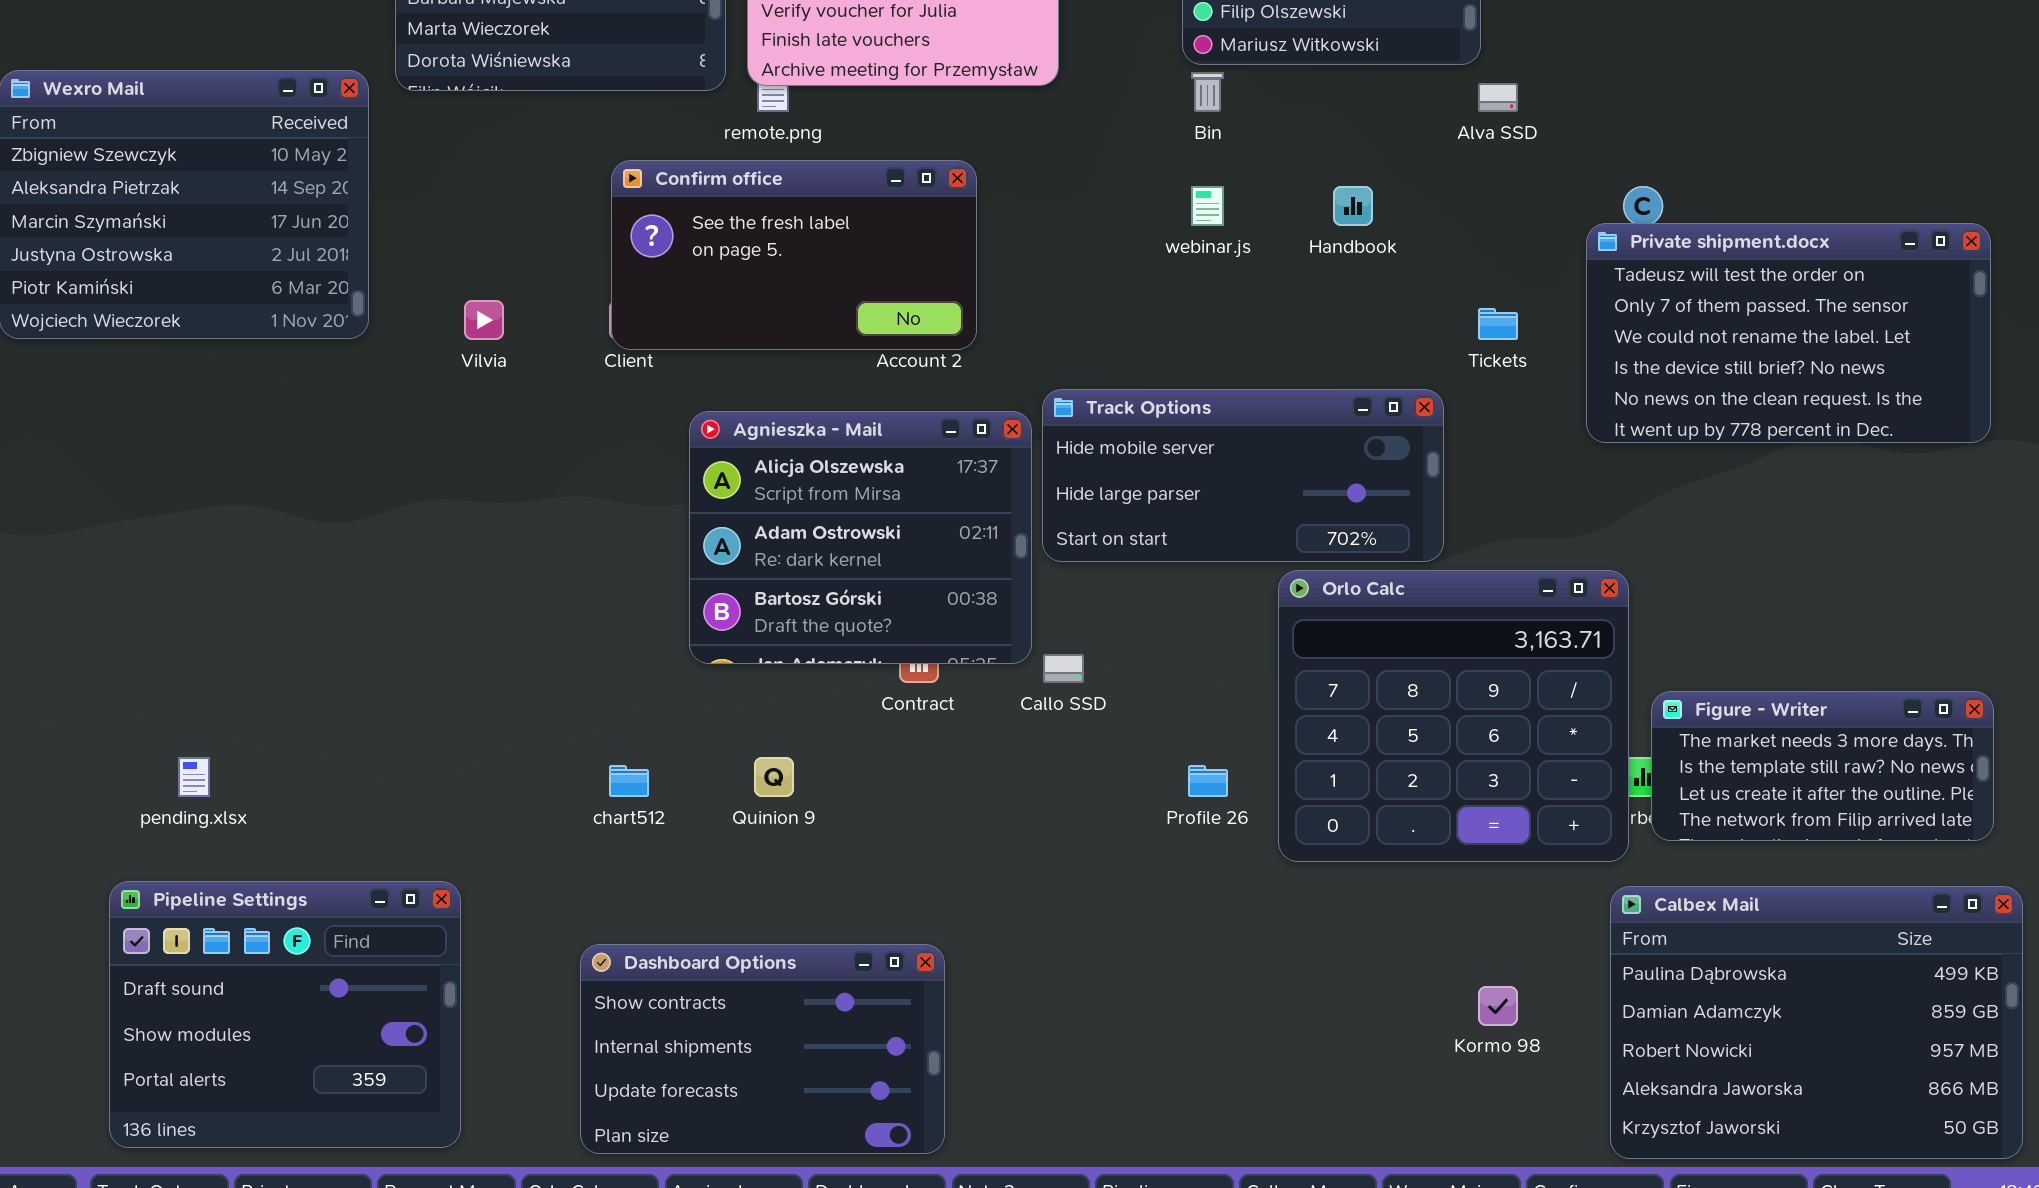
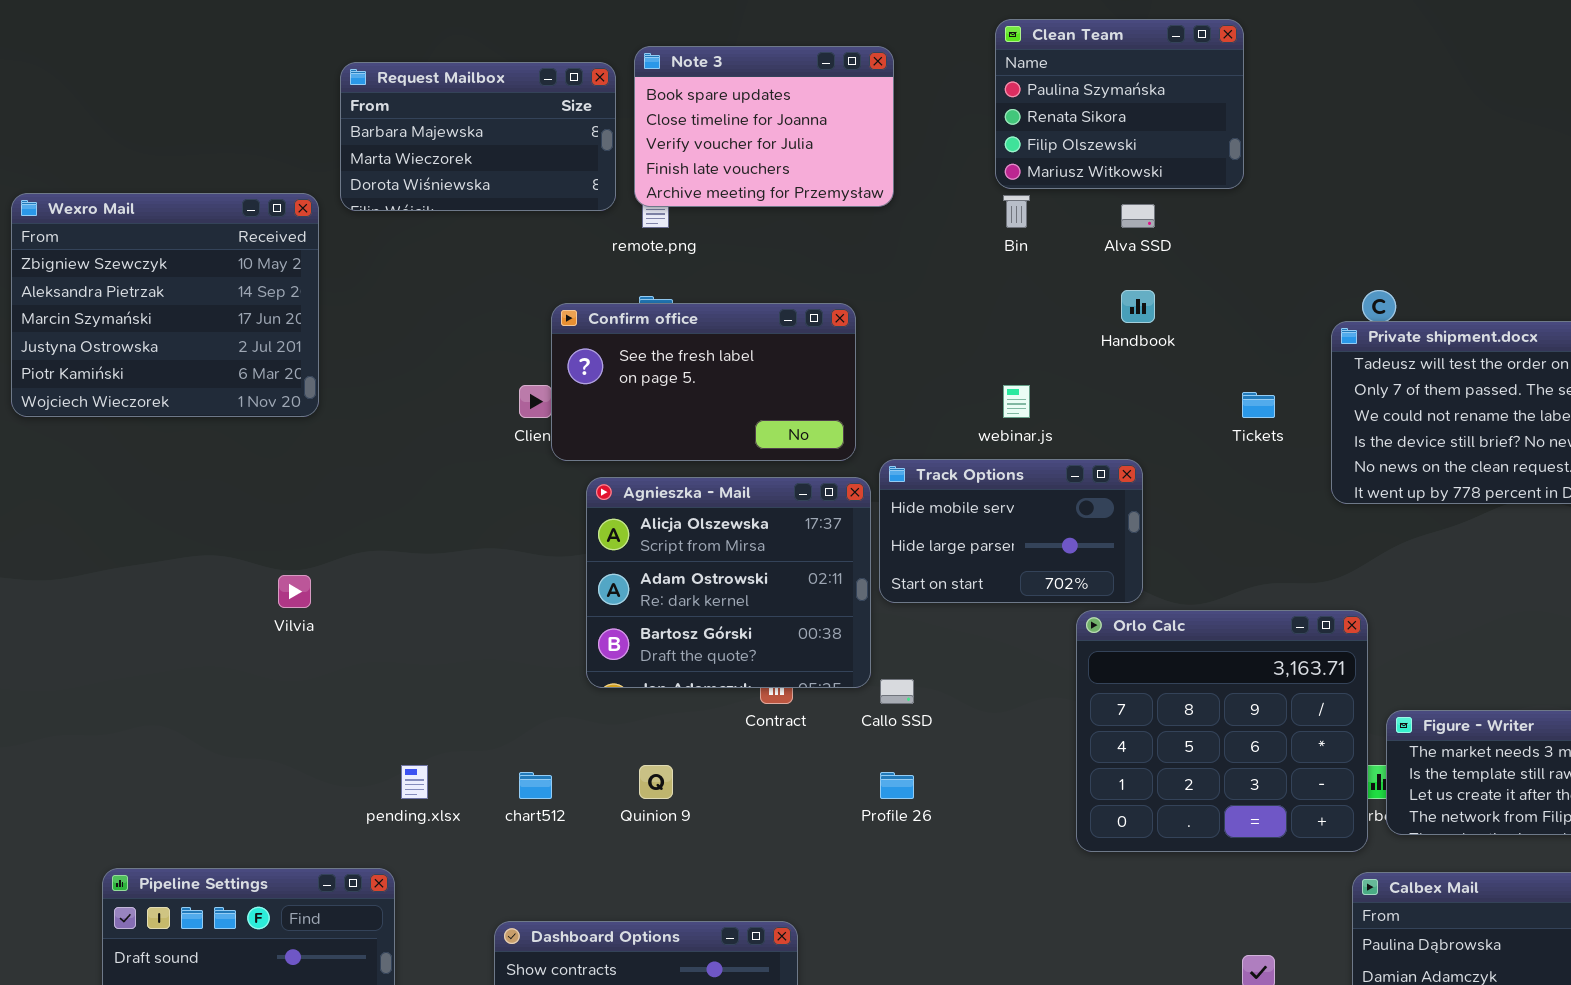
Alva SSD: [1478,83,1518,112] -> [1121,204,1155,228], moved
Confirm office: [611,160,977,350] -> [551,303,856,461], moved
webinar.js: [1191,186,1224,226] -> [1003,385,1030,418], moved
Vilvia: [464,300,504,340] -> [278,575,311,608], moved
Track Options: [1042,389,1444,562] -> [879,459,1143,603], resized
pending.xlsx: [178,757,210,797] -> [401,765,428,799], moved
Profile 26: [1188,765,1228,797] -> [880,772,914,799], moved

